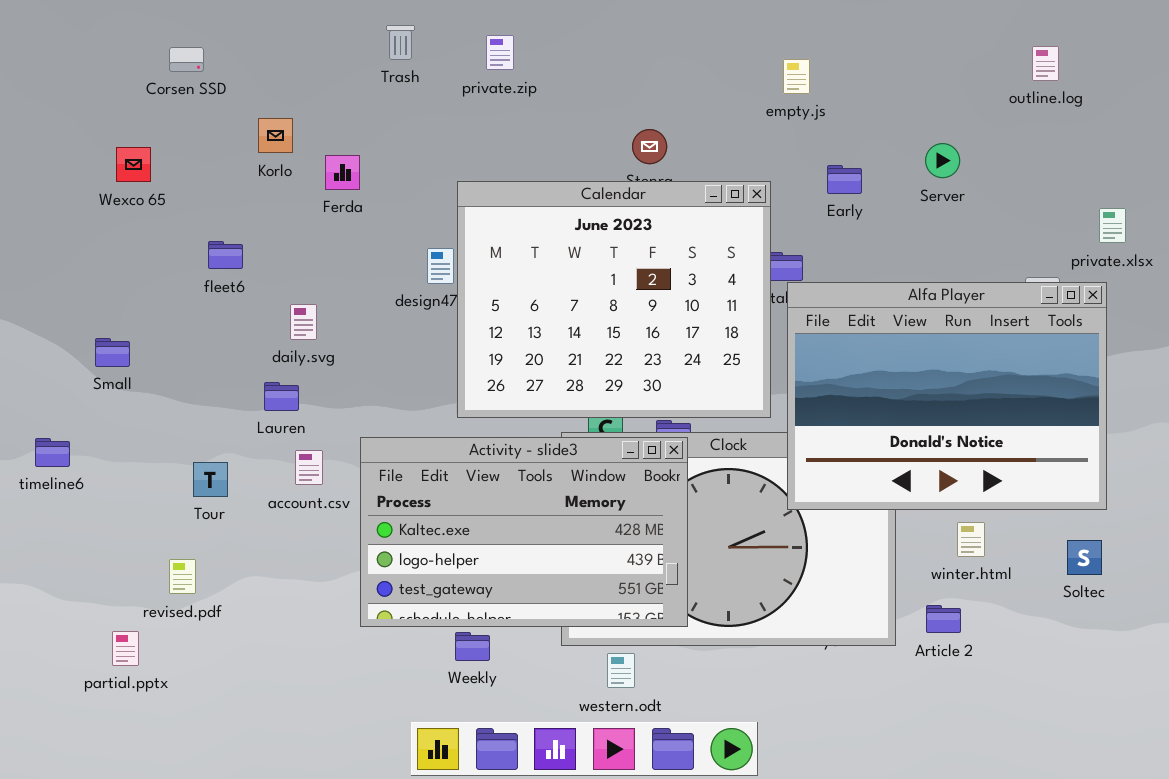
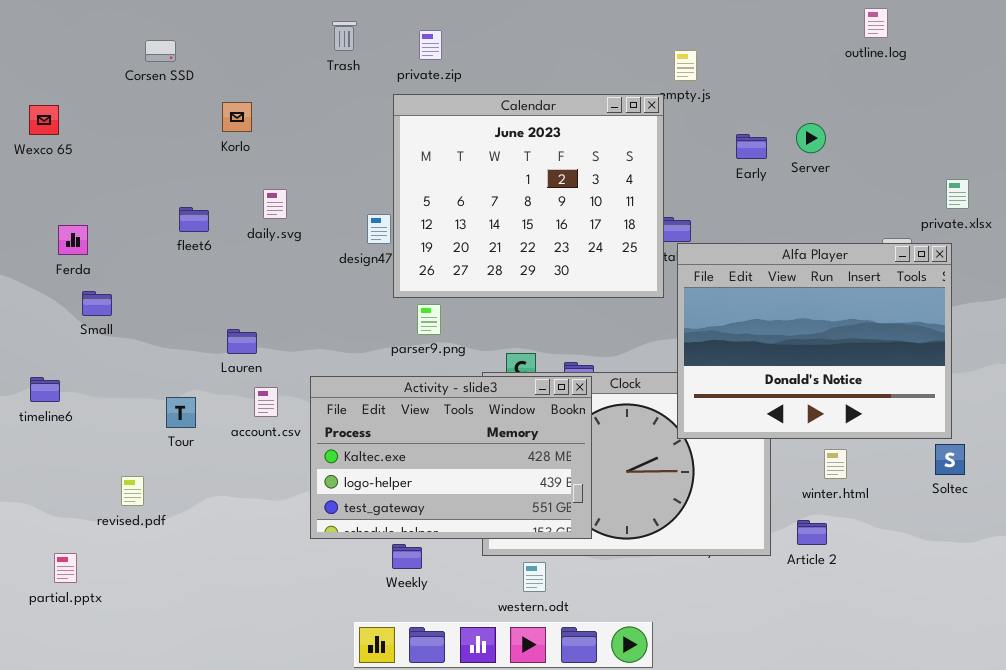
outline.log: [1032,46,1059,81] -> [864,8,888,38], moved
Wexco 65: [116,147,151,182] -> [29,105,59,135], moved
Ferda: [325,155,360,190] -> [58,225,88,255], moved
Early: [827,165,862,194] -> [736,134,767,159], moved
Calendar: [457,181,771,418] -> [393,94,664,298], moved
daily.svg: [290,304,317,340] -> [263,189,287,219], moved
Soltec: [1067,540,1102,575] -> [935,444,965,475], moved
revised.pdf: [169,559,196,594] -> [121,476,144,506], moved
partial.pptx: [112,631,139,666] -> [54,553,77,583], moved

